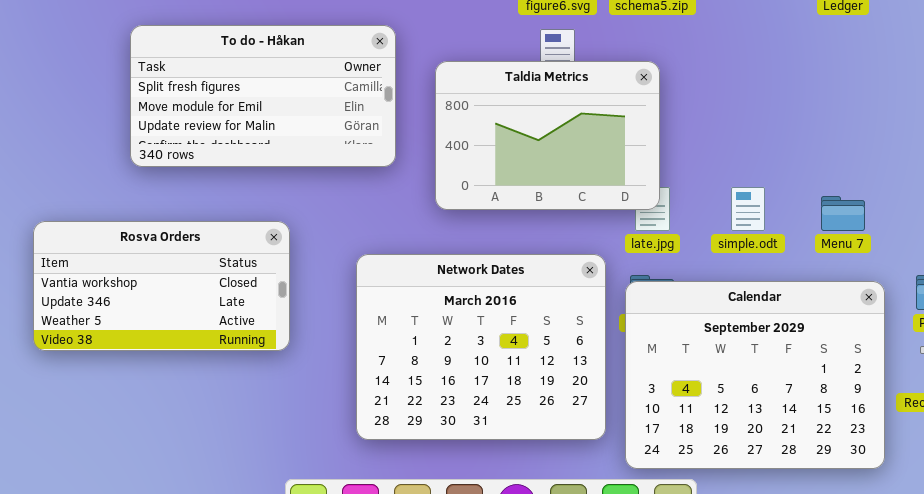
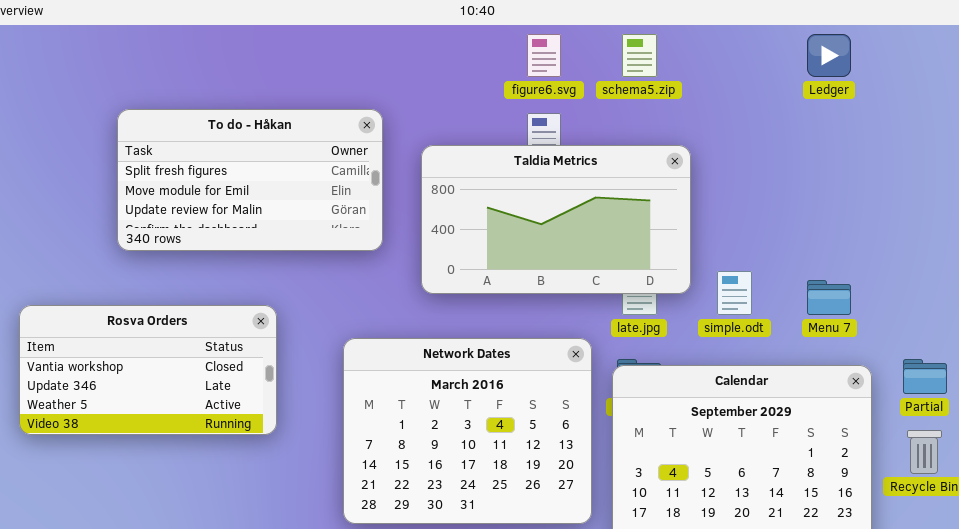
Taldia Metrics: [435,61,660,210] -> [421,145,691,294], resized

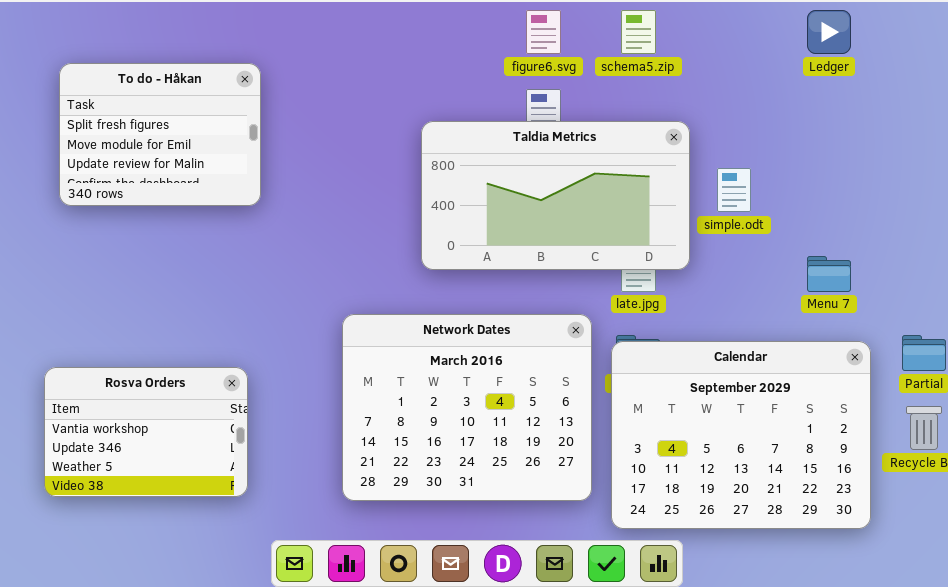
To do - Håkan: [117,109,383,251] -> [59,63,261,206], moved, resized
simple.odt: [717,271,752,315] -> [717,168,751,212], moved
Rosva Orders: [19,305,277,435] -> [44,367,248,497], moved, resized

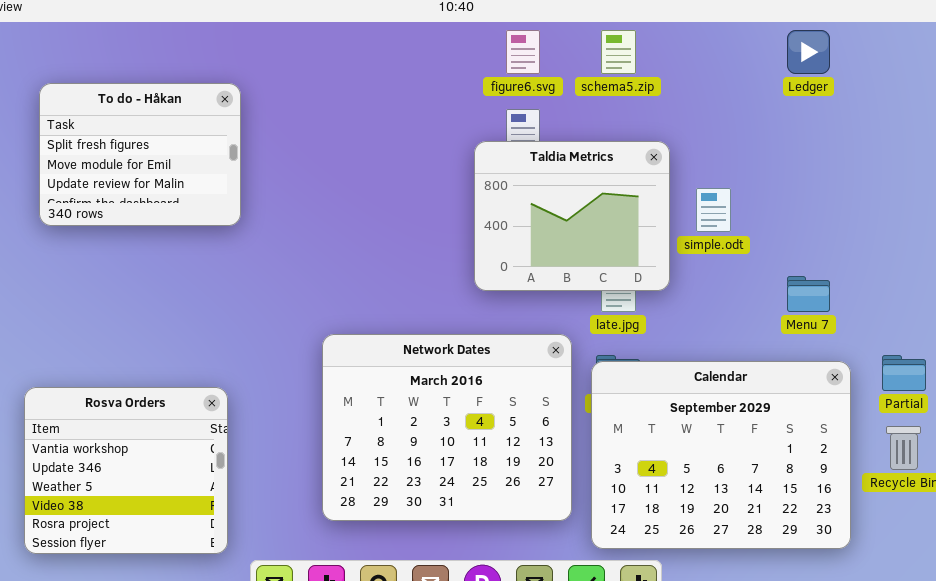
Taldia Metrics: [421,121,690,270] -> [474,141,670,291], resized
Rosva Orders: [44,367,248,497] -> [24,387,228,554], resized

